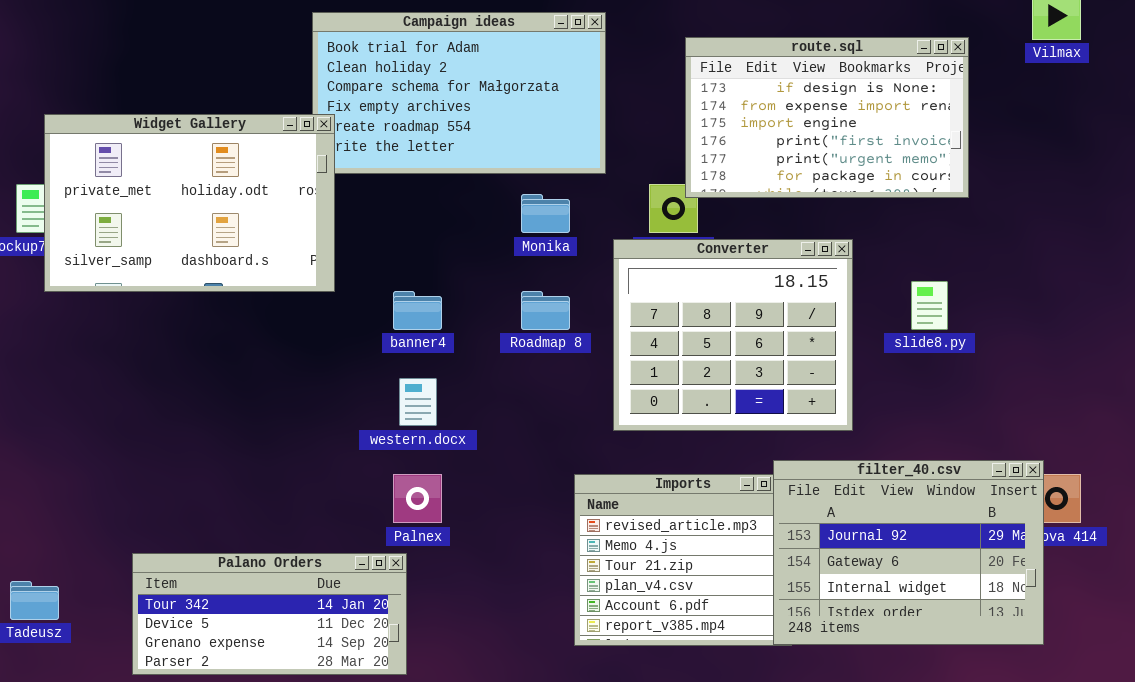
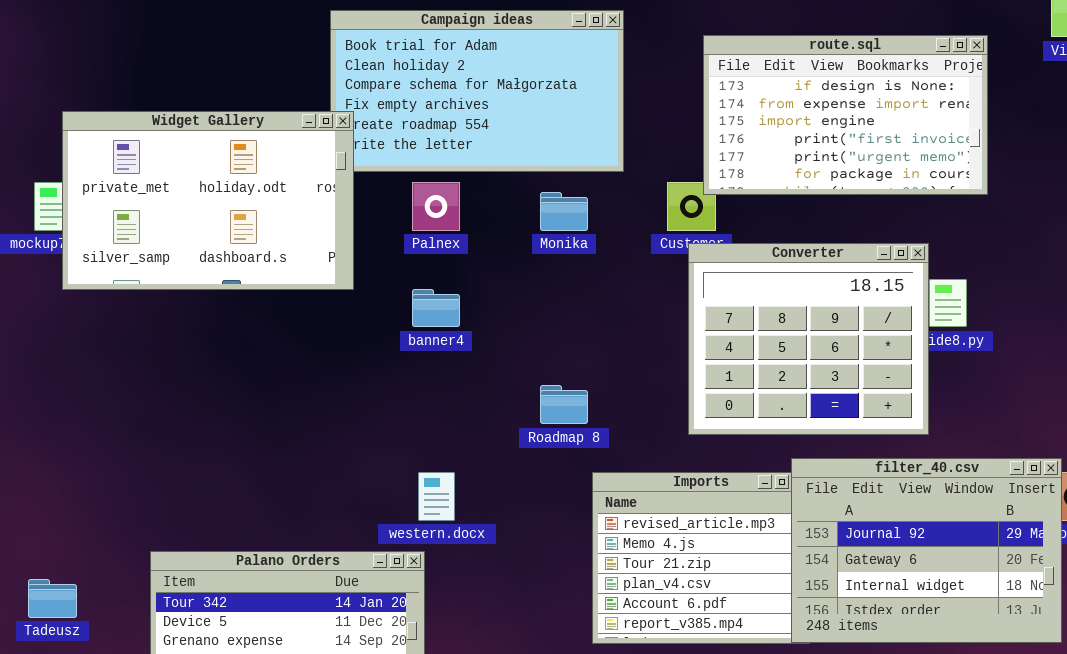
Converter: [613,239,853,431] -> [688,243,929,435], moved
Roadmap 8: [521,291,570,330] -> [540,385,588,424], moved
western.docx: [399,378,437,426] -> [418,472,455,521], moved
Palnex: [393,474,442,523] -> [412,182,460,231], moved

